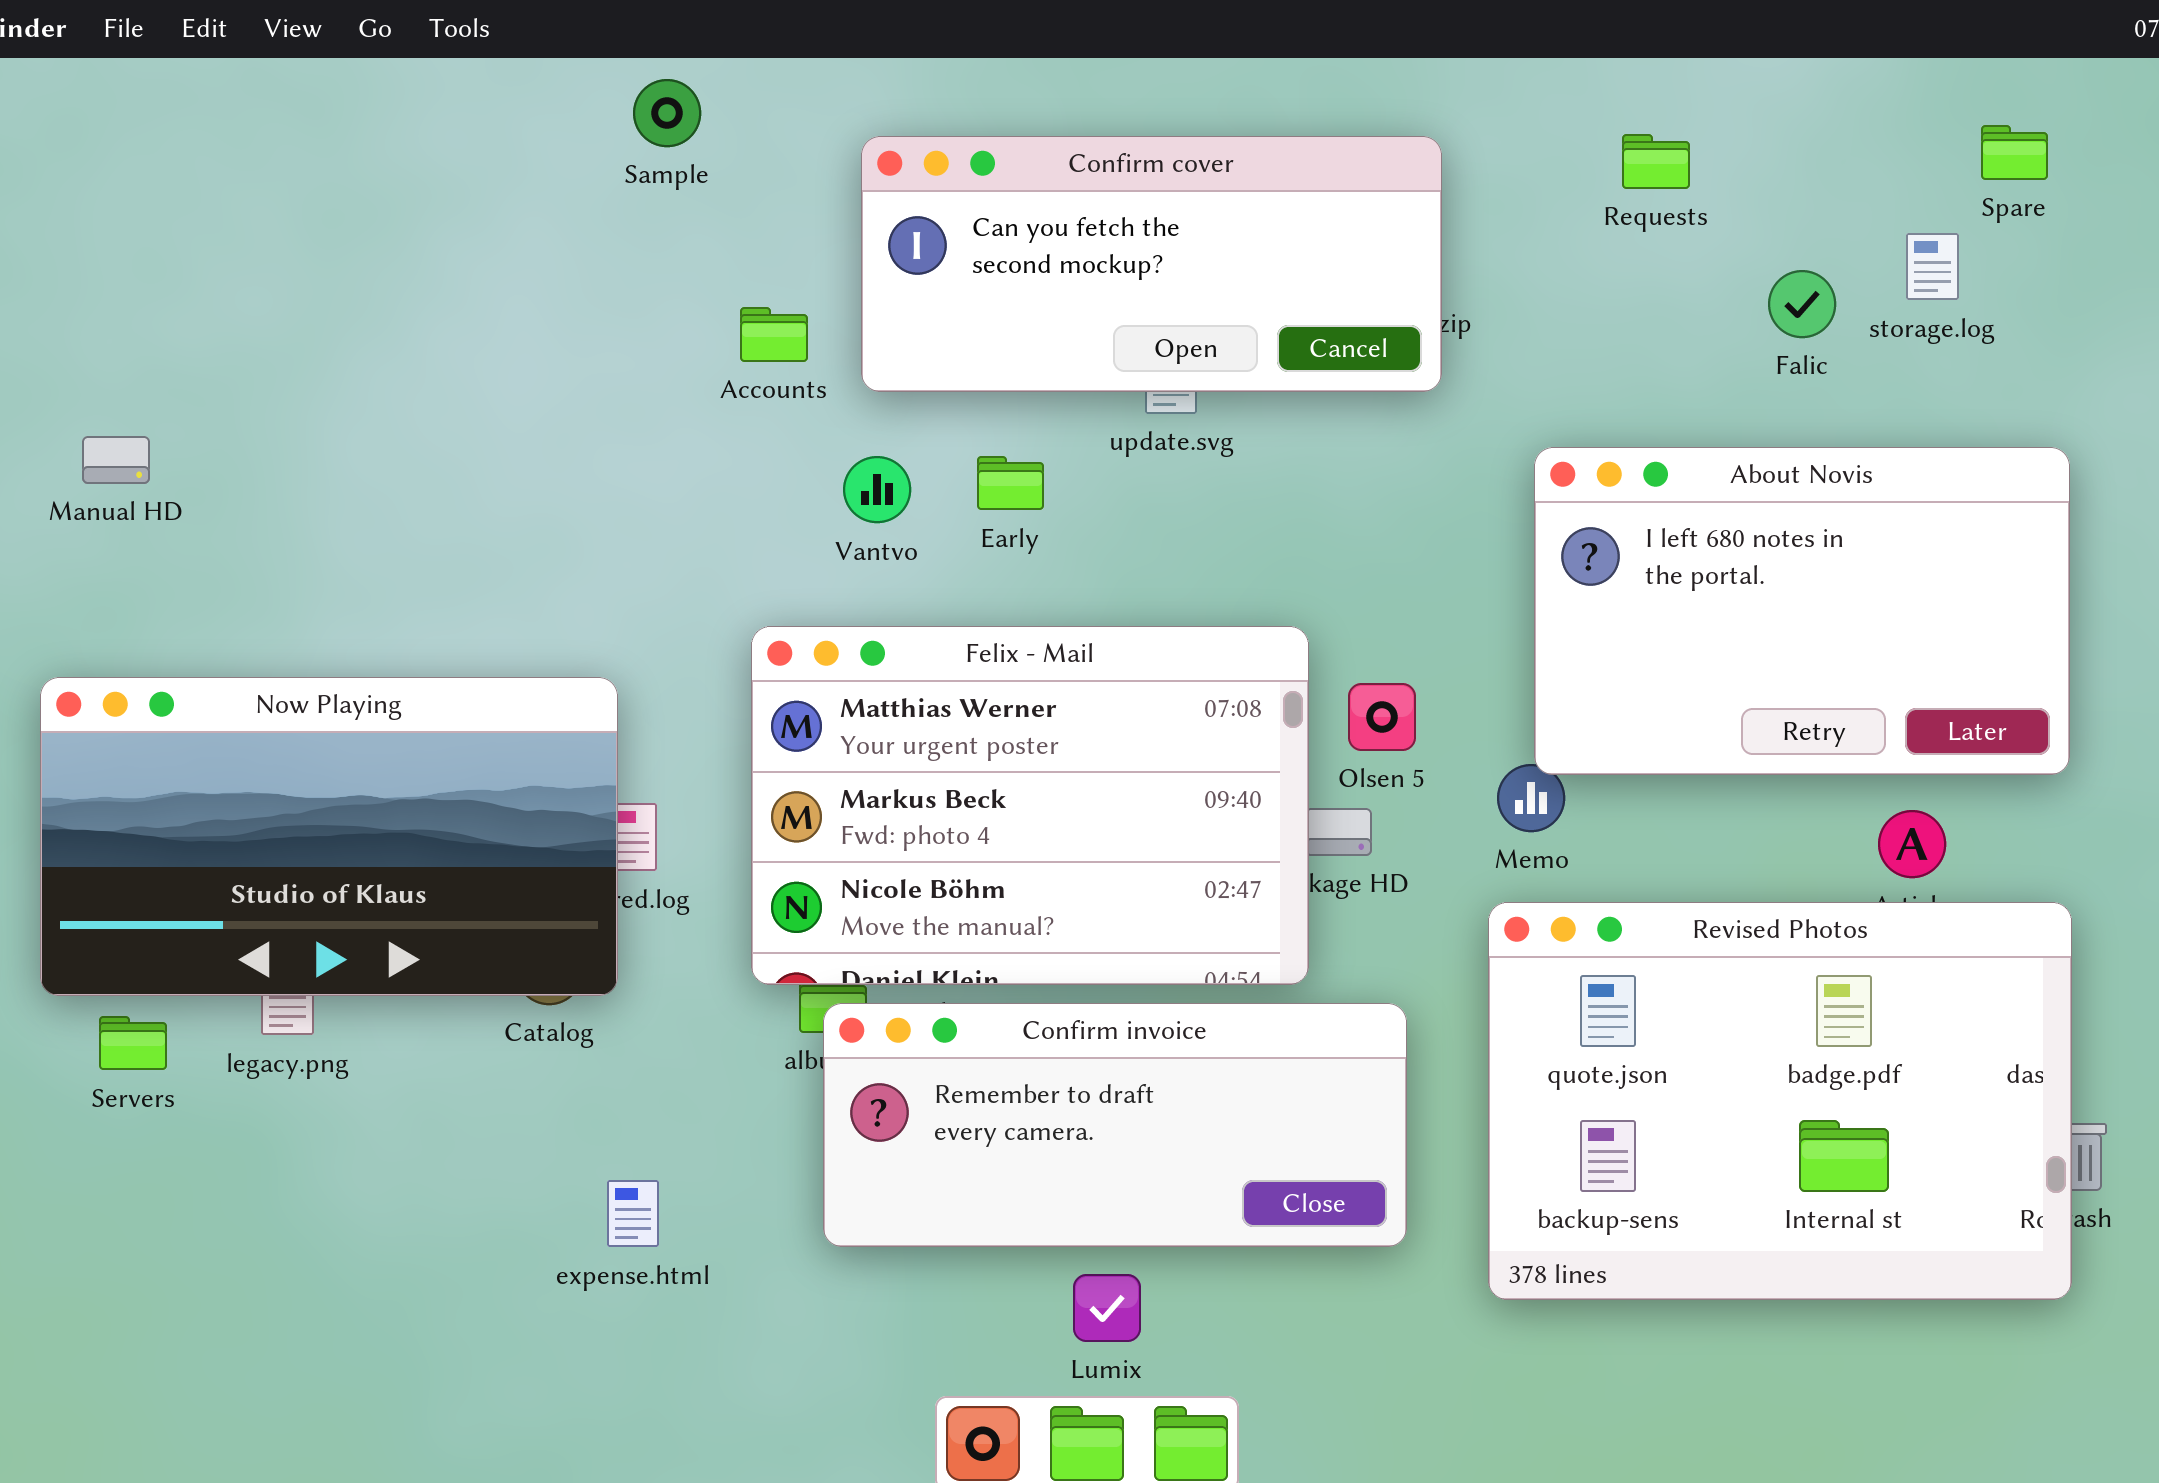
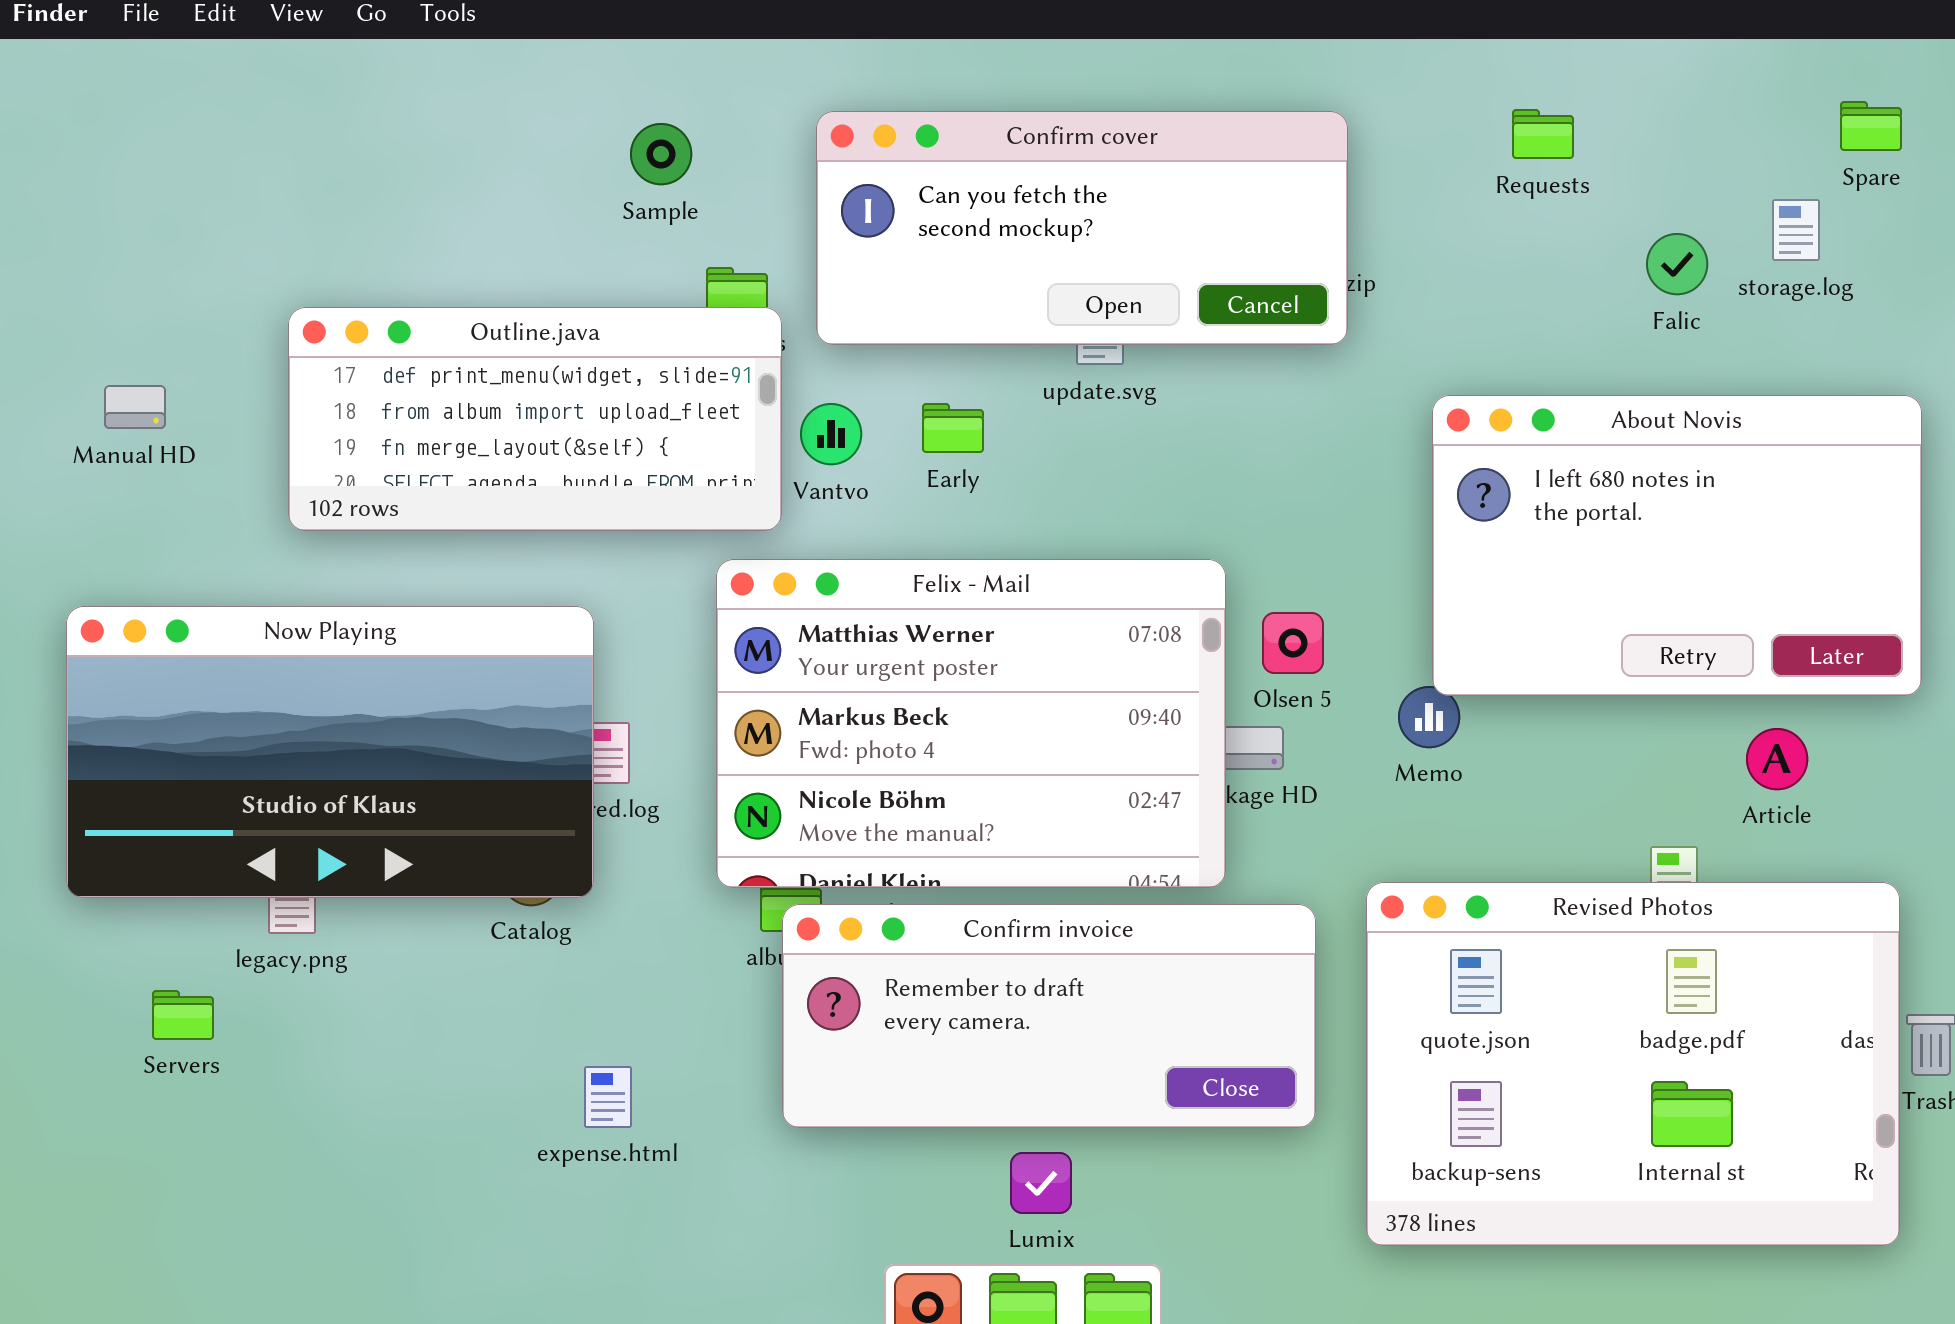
Sample: [633,79,701,147] -> [630,123,692,185], moved
Outline.java: none -> [288,307,782,531], opened
Revised Photos: [1488,902,2072,1300] -> [1366,882,1900,1246], moved
Servers: [99,1016,167,1070] -> [152,990,214,1040], moved

